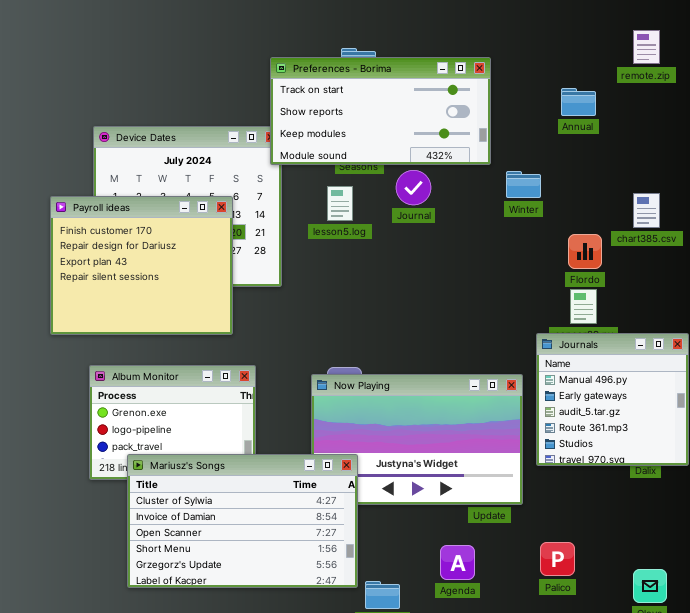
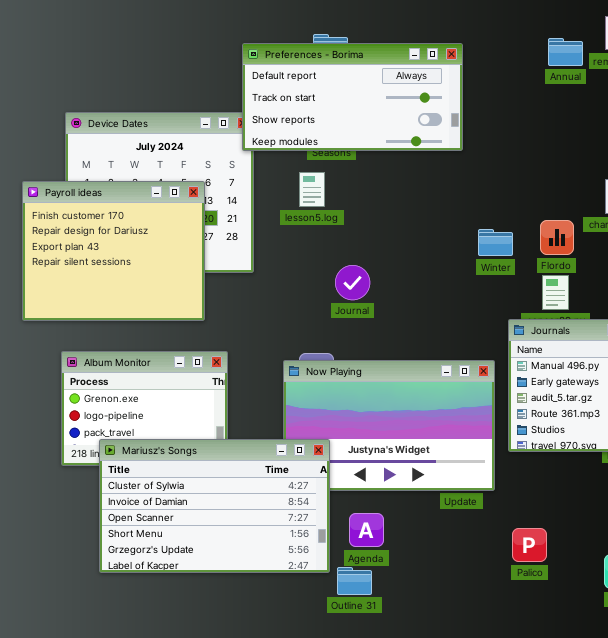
Preferences - Borima: [270,57,491,165] -> [242,43,463,151], scrolled up 1 row
Annual: [561,88,596,116] -> [548,38,583,66], moved
Journal: [396,170,431,205] -> [335,265,370,300], moved
Winter: [506,171,541,198] -> [478,229,513,256], moved
Agenda: [440,545,475,580] -> [349,513,384,547], moved

